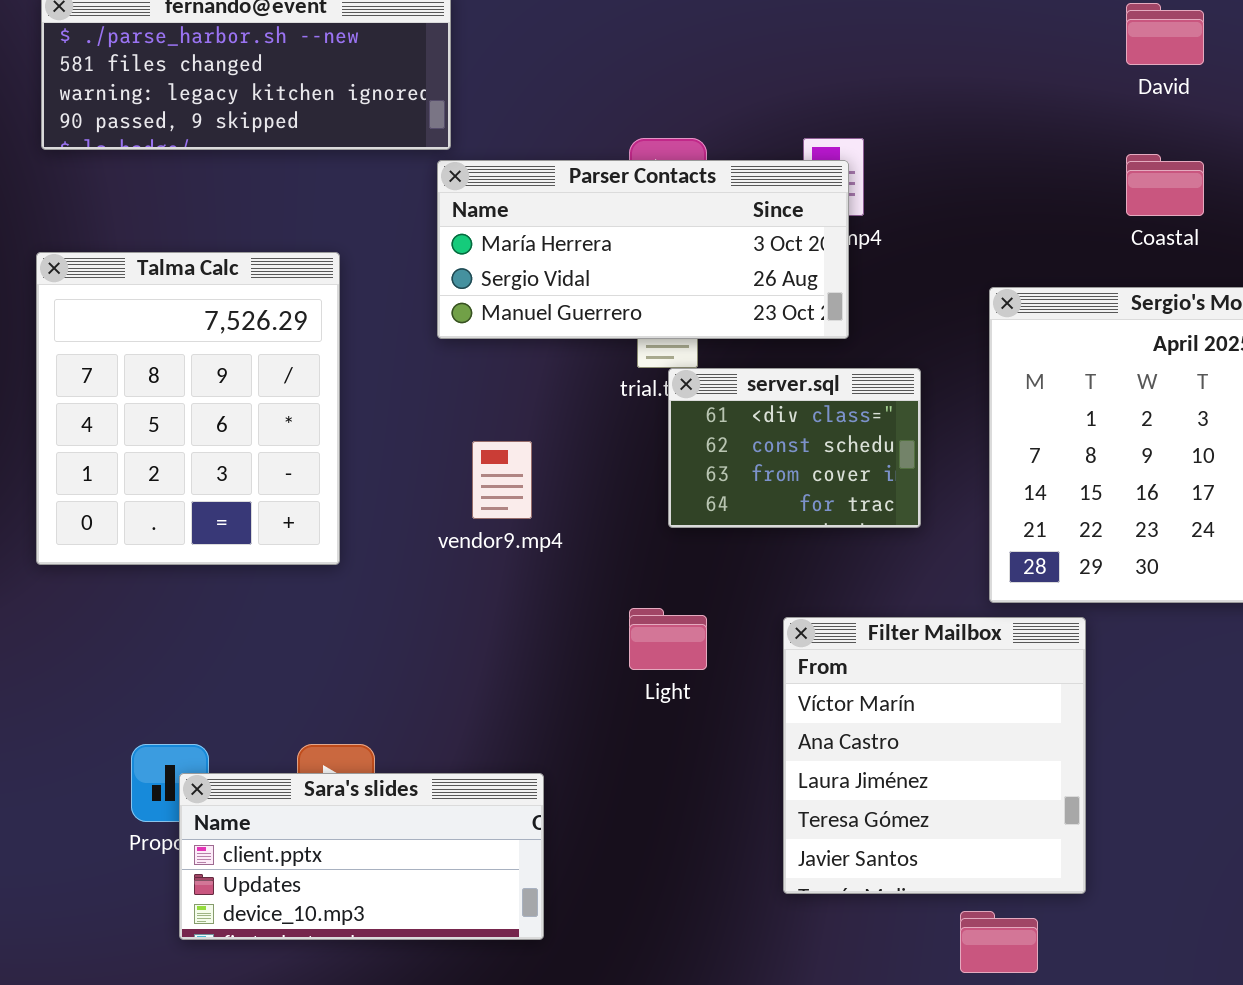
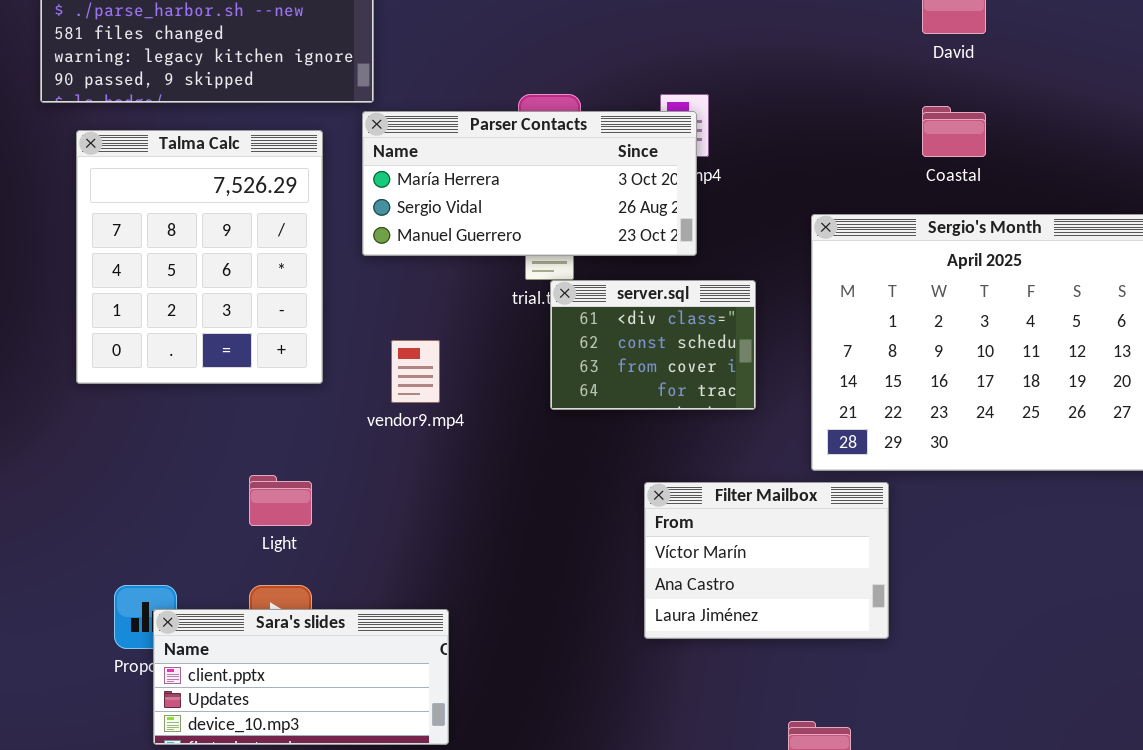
Talma Calc: [36,252,340,565] -> [76,130,323,384], moved
Light: [629,608,707,670] -> [249,475,312,526], moved
Filter Mailbox: [783,617,1086,894] -> [644,482,889,639], resized

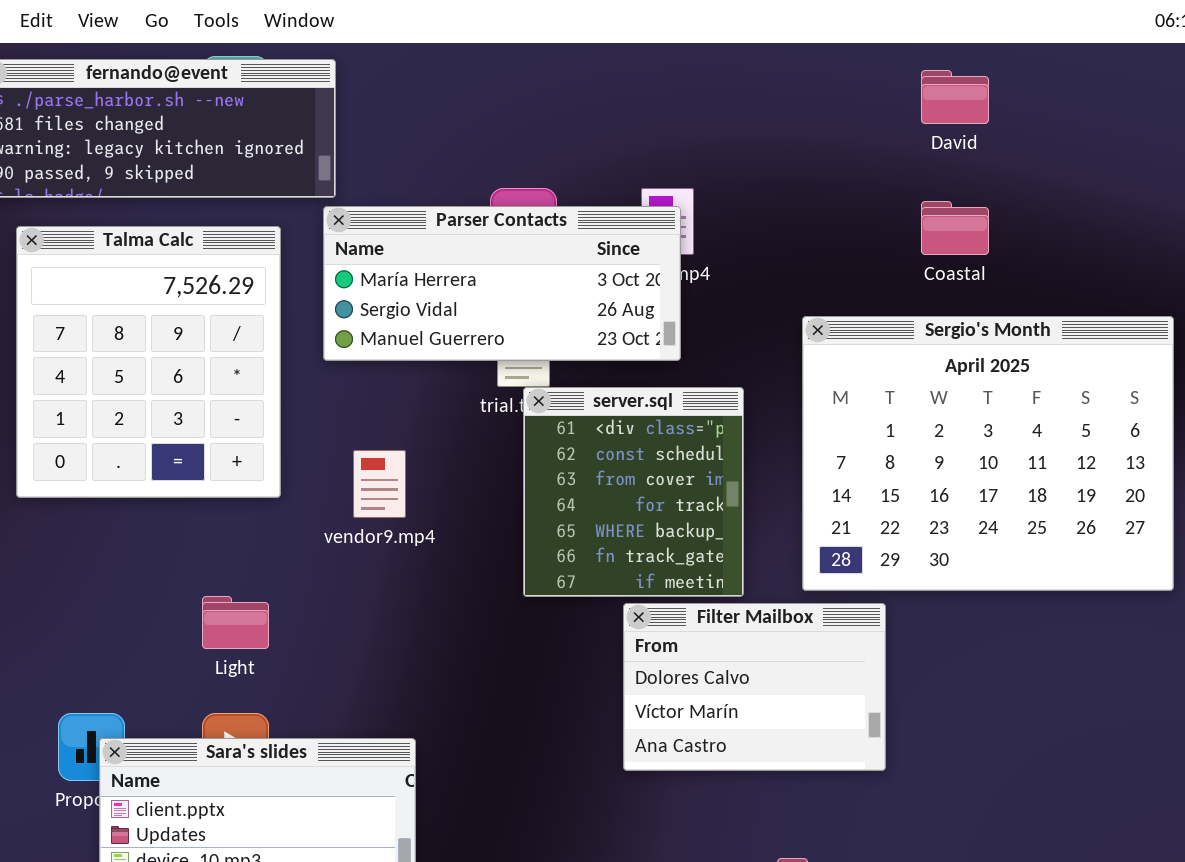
server.sql: [550,280,756,410] -> [523,387,744,597], resized
Filter Mailbox: [644,482,889,639] -> [623,603,886,771], scrolled up 1 row

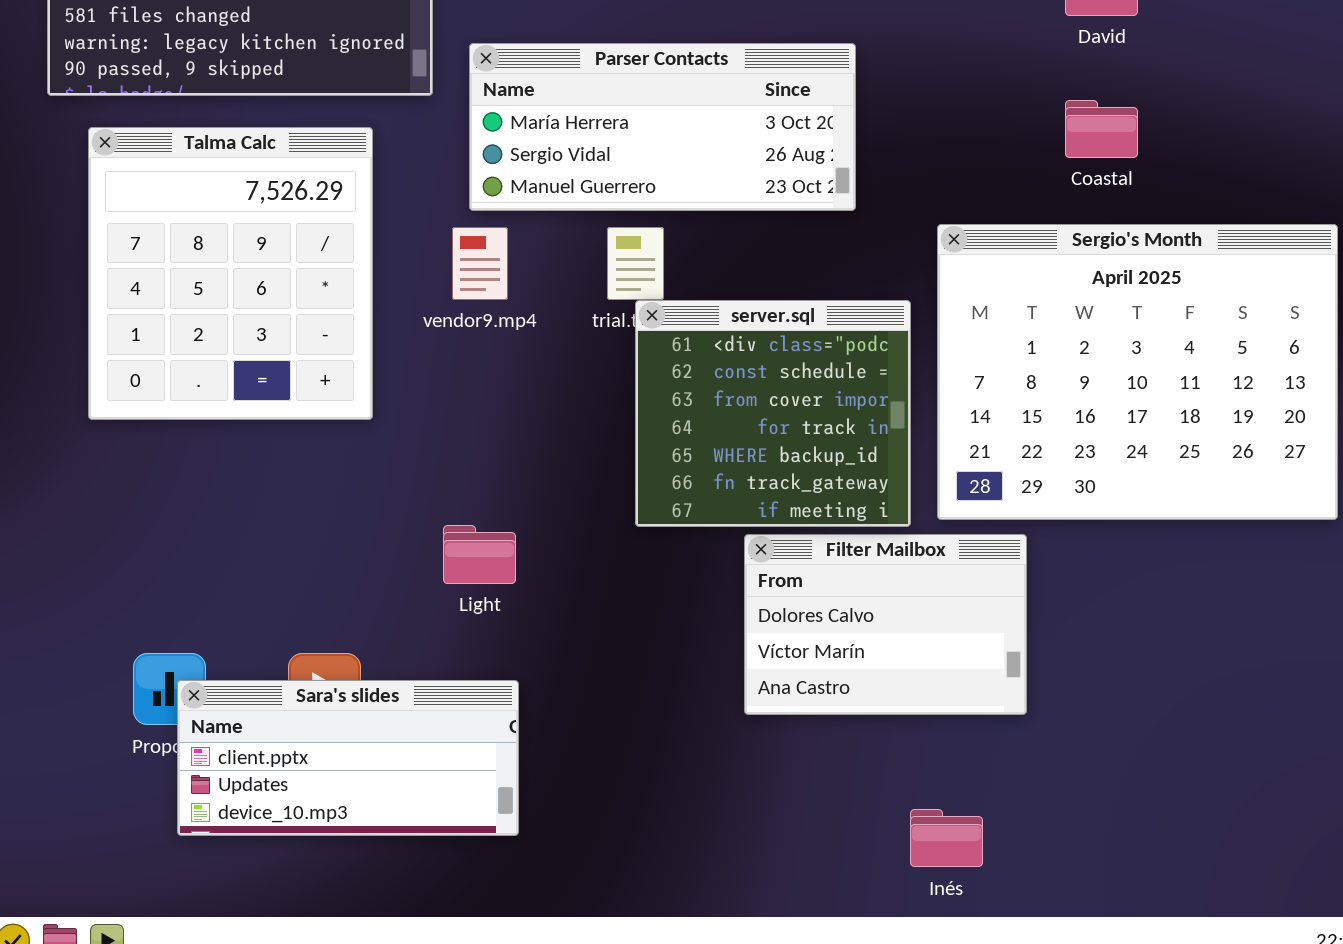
Parser Contacts: [323,206,681,361] -> [469,43,856,211], moved
server.sql: [523,387,744,597] -> [635,300,911,527], resized
vendor9.mp4: [353,450,406,518] -> [452,227,508,300], moved
Light: [202,596,269,649] -> [443,525,516,584], moved

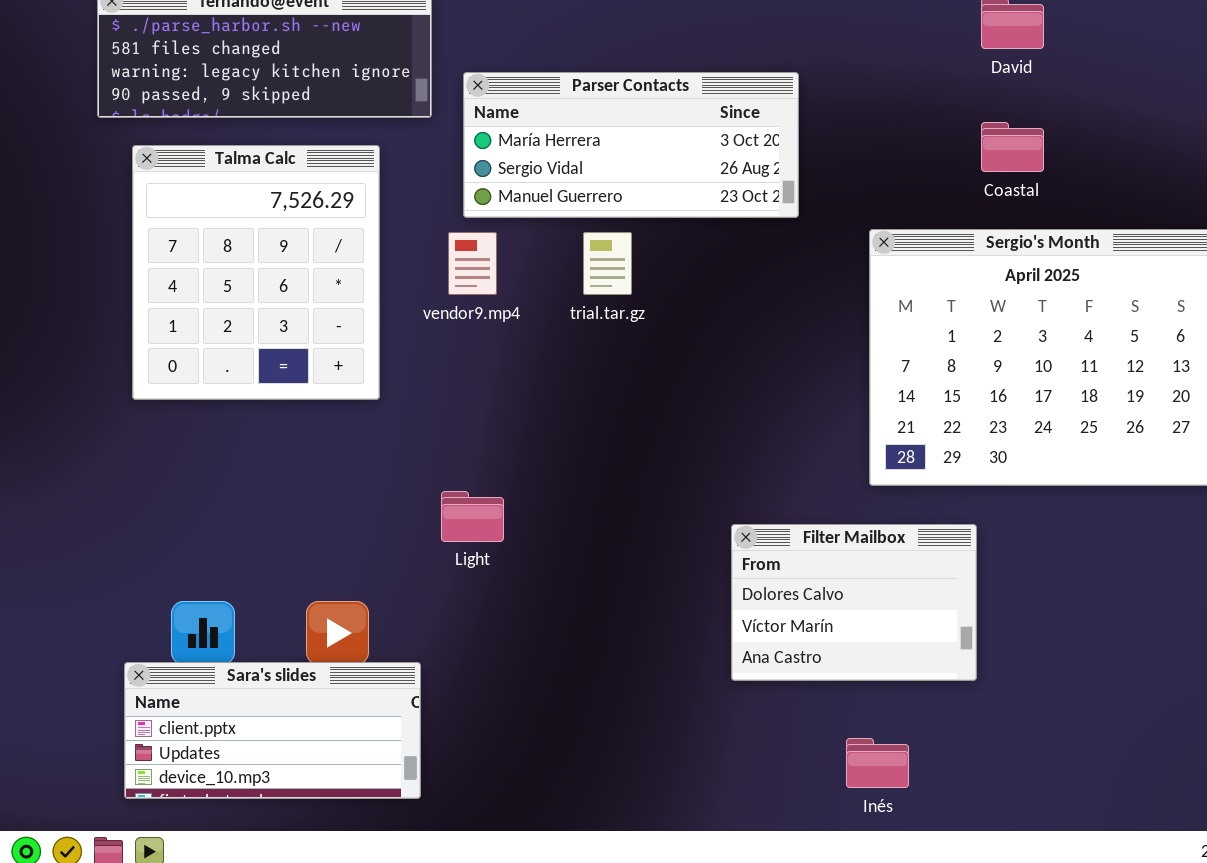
server.sql: [635,300,911,527] -> none, closed
Filter Mailbox: [744,534,1027,715] -> [731,524,977,681], moved
Sara's slides: [177,680,519,836] -> [124,662,421,799], moved

